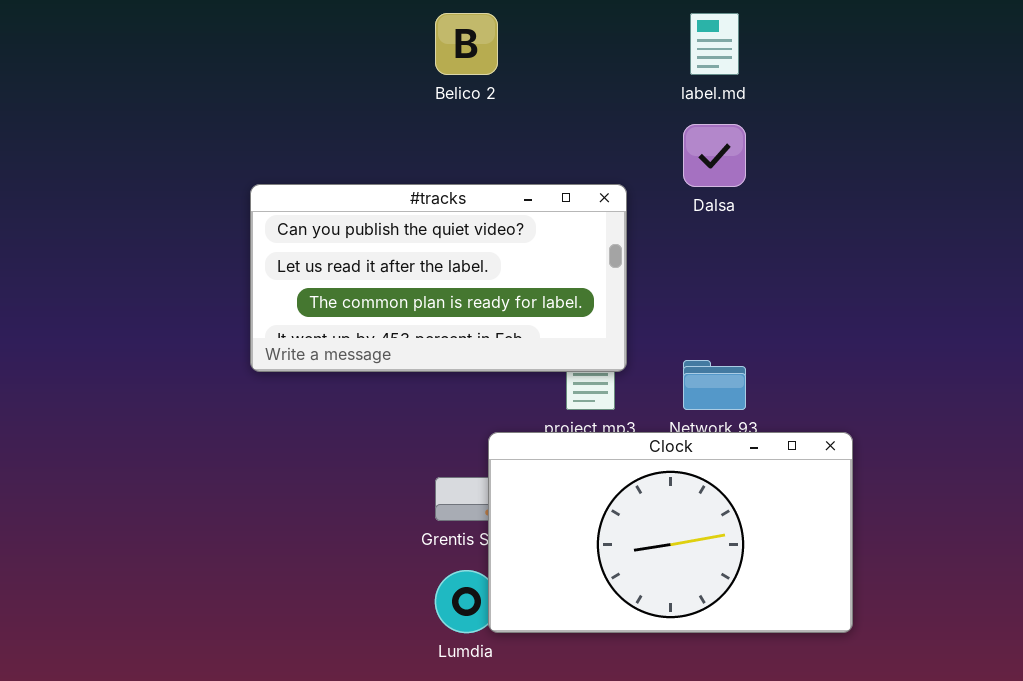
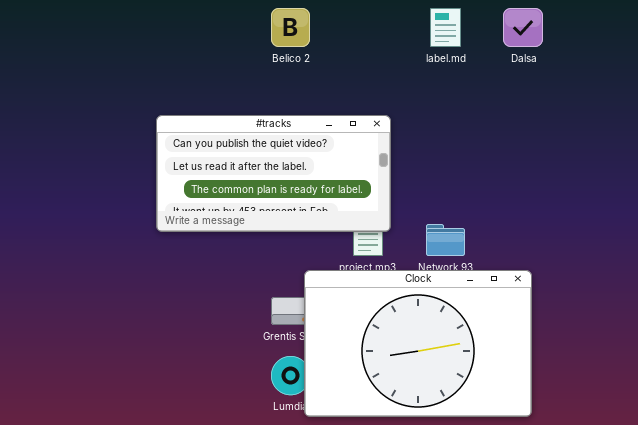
Dalsa: [683,124,746,187] -> [503,8,543,47], moved
Clock: [488,432,853,633] -> [304,270,532,417], resized

